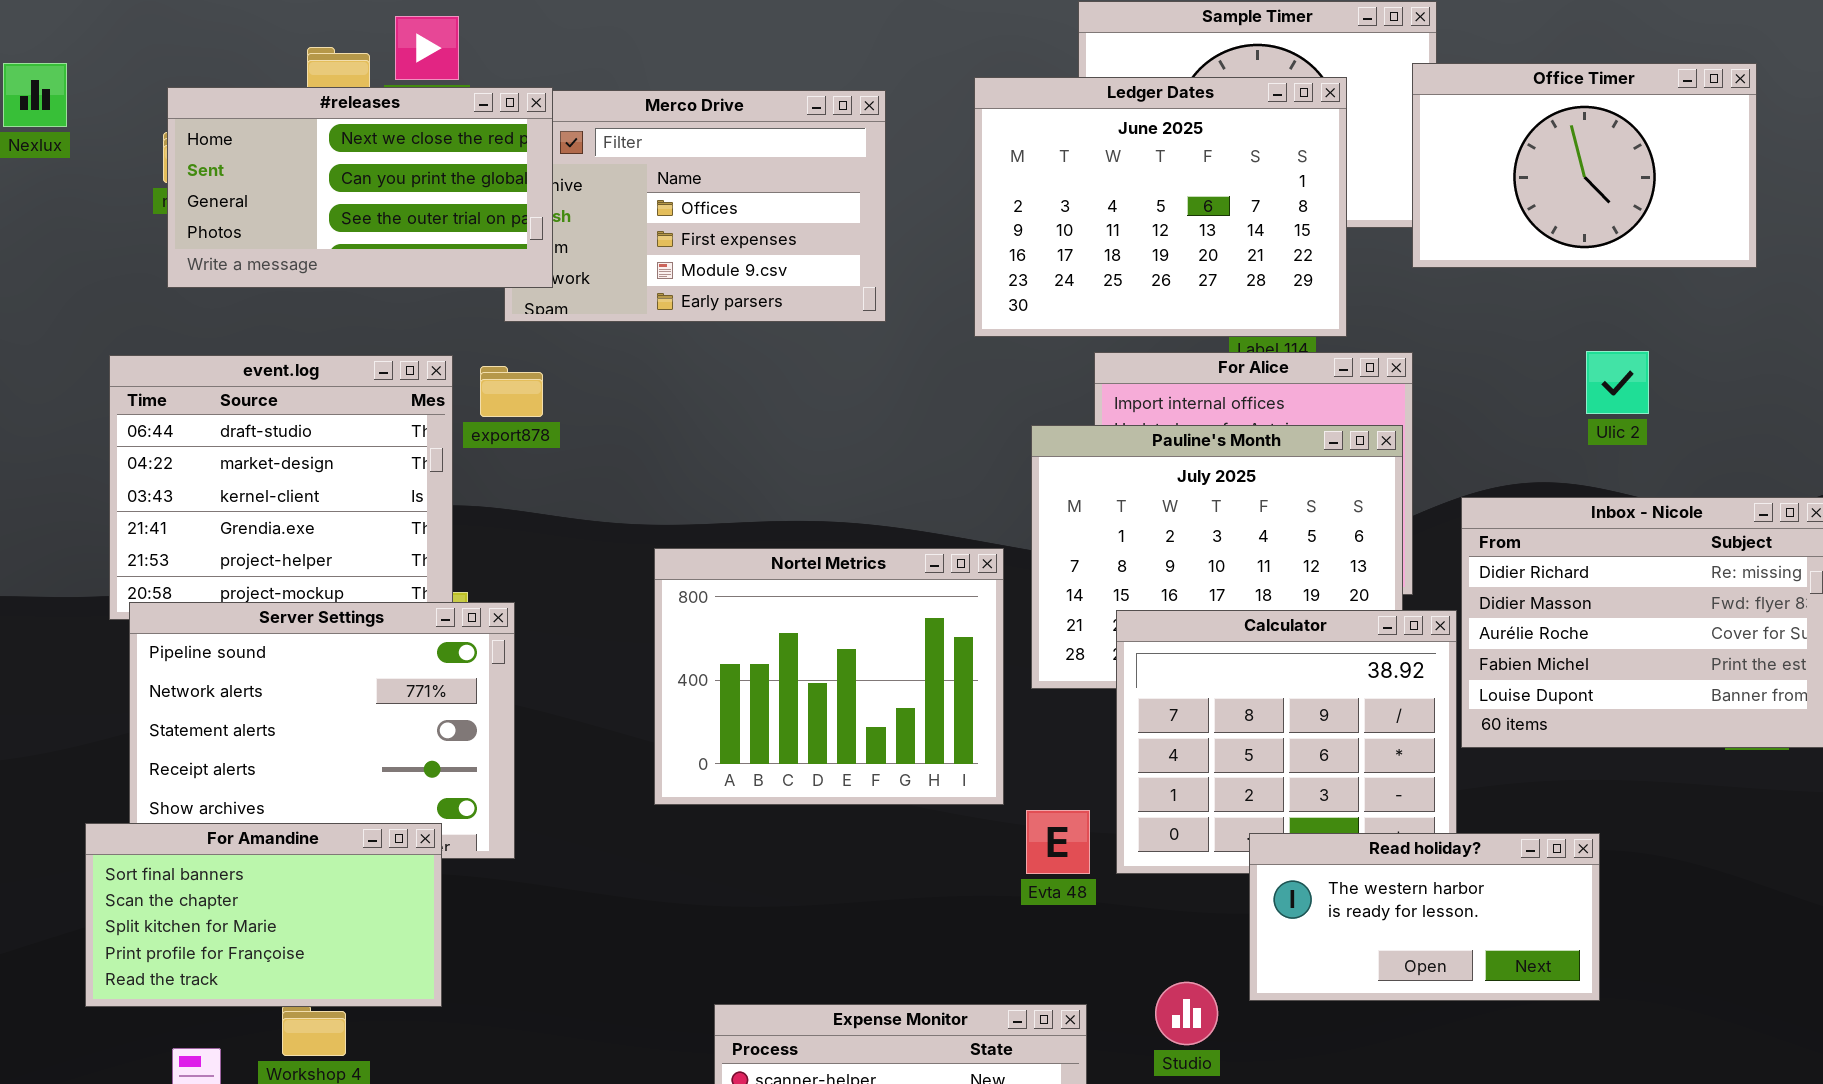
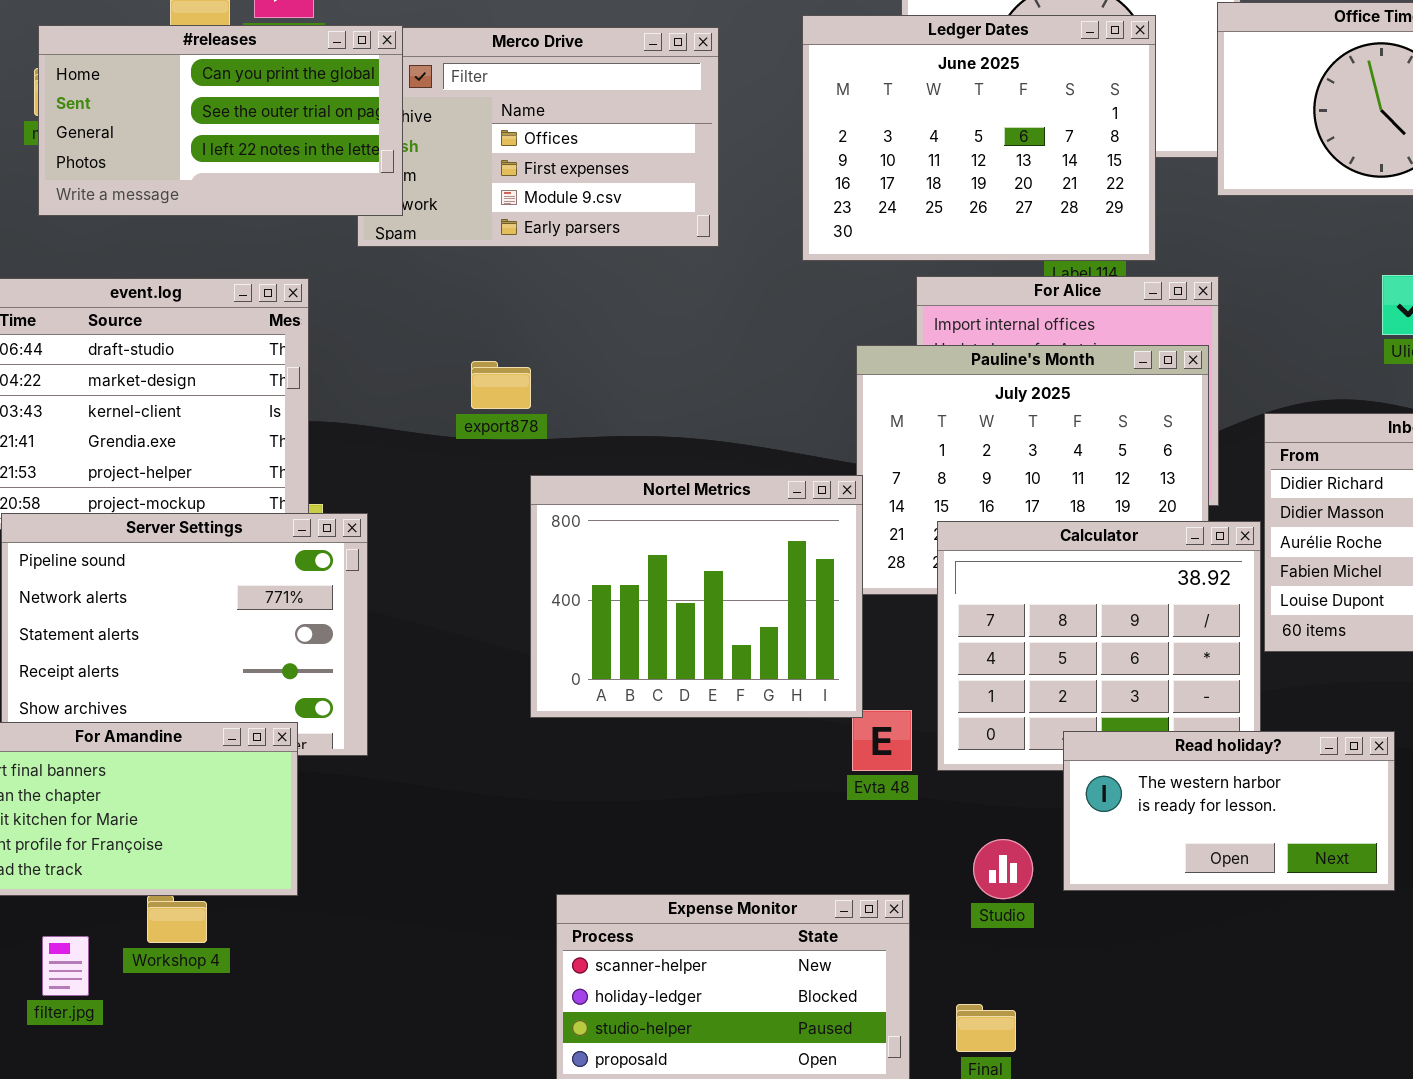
#releases: [167,87,553,288] -> [38,25,403,216], scrolled down 1 row
export878: [480,366,543,417] -> [471,361,531,409], moved
Nortel Metrics: [654,548,1004,805] -> [530,475,863,718], moved
Studio: [1155,982,1218,1045] -> [973,839,1033,899], moved

